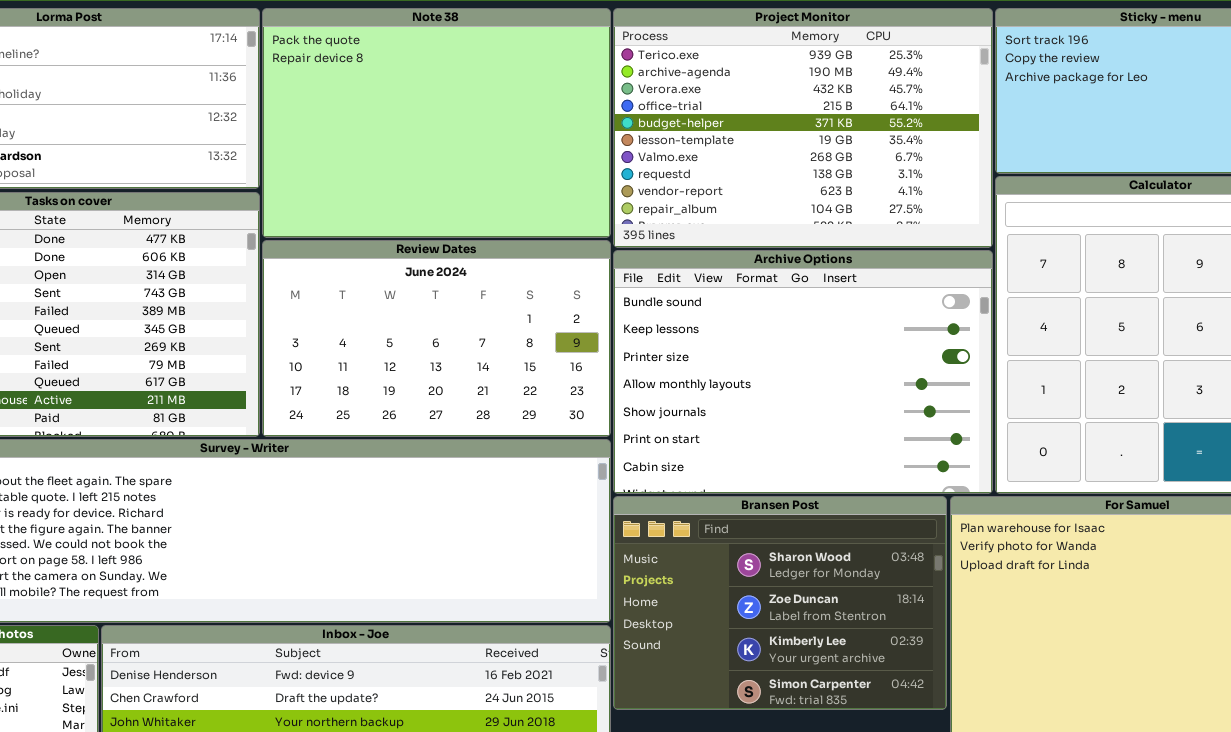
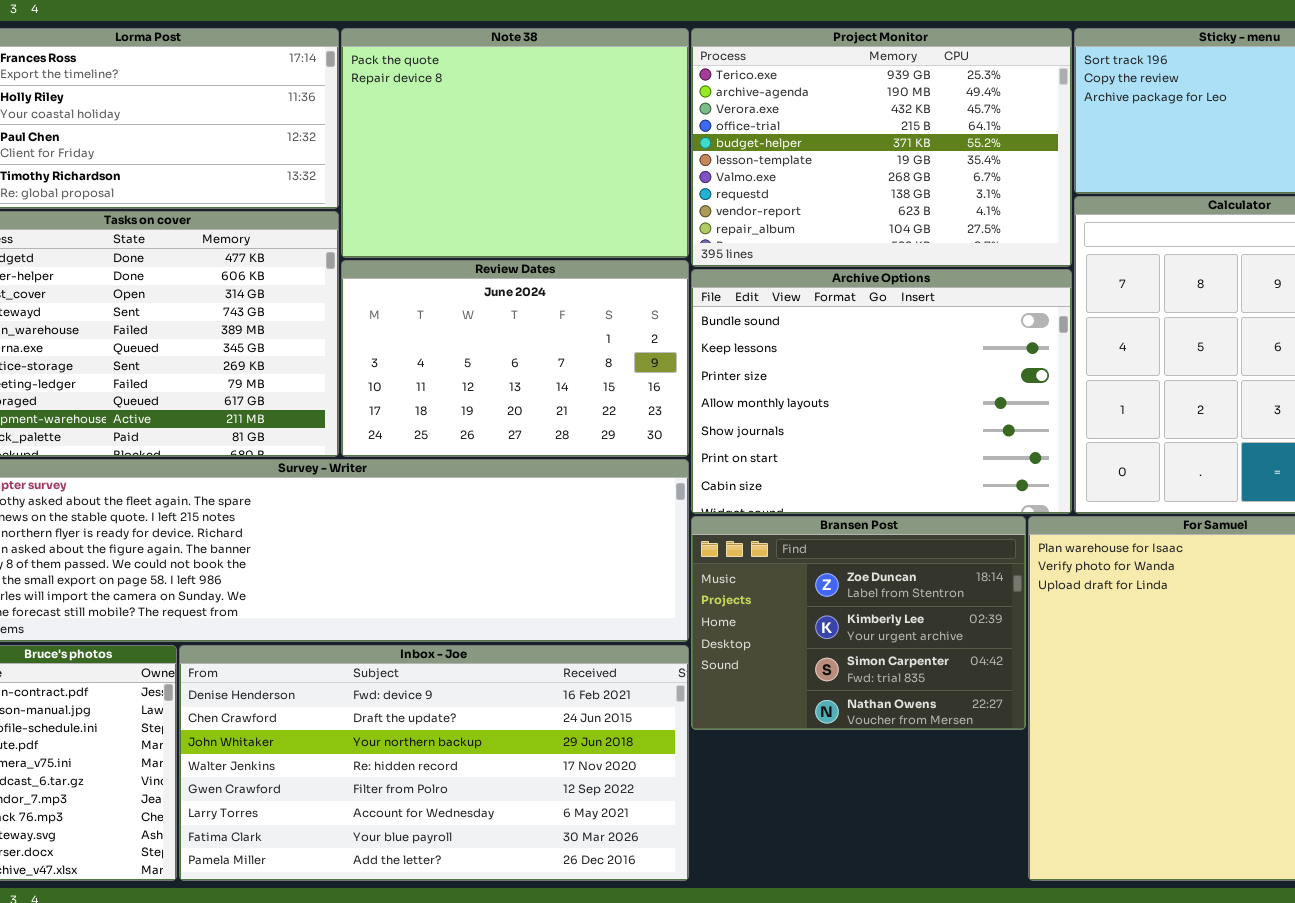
Bransen Post: [613,496,947,710] -> [691,516,1026,730], scrolled down 1 row

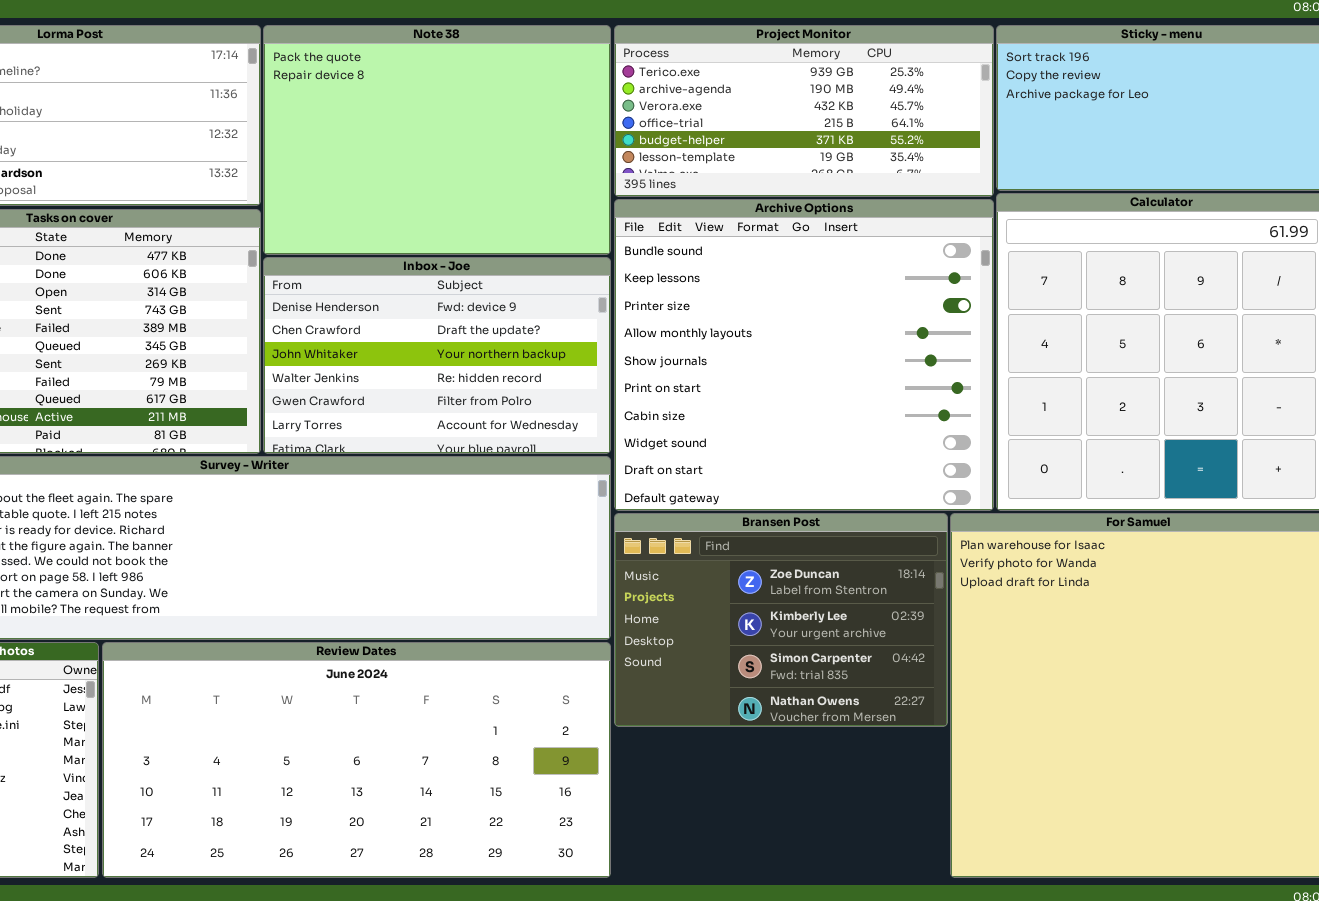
Project Monitor: [691,28,1072,267] -> [614,25,994,197], resized
Review Dates: [341,260,689,457] -> [102,642,611,878], moved, resized
Archive Options: [691,269,1072,514] -> [614,199,994,511], resized
Inbox - Joe: [179,645,689,881] -> [263,257,611,454], moved, resized

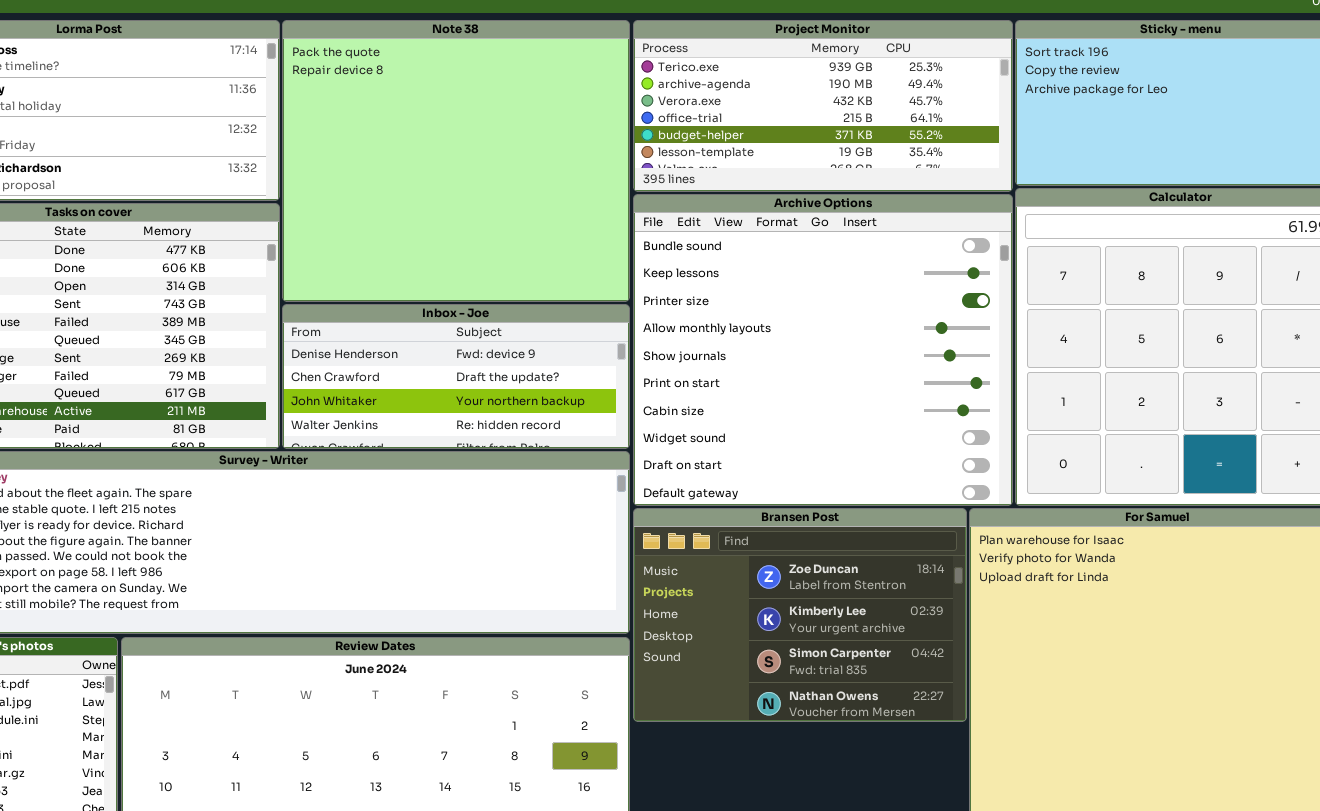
Note 38: [263,25,611,255] -> [282,20,630,302], resized
Inbox - Joe: [263,257,611,454] -> [282,304,630,449], resized

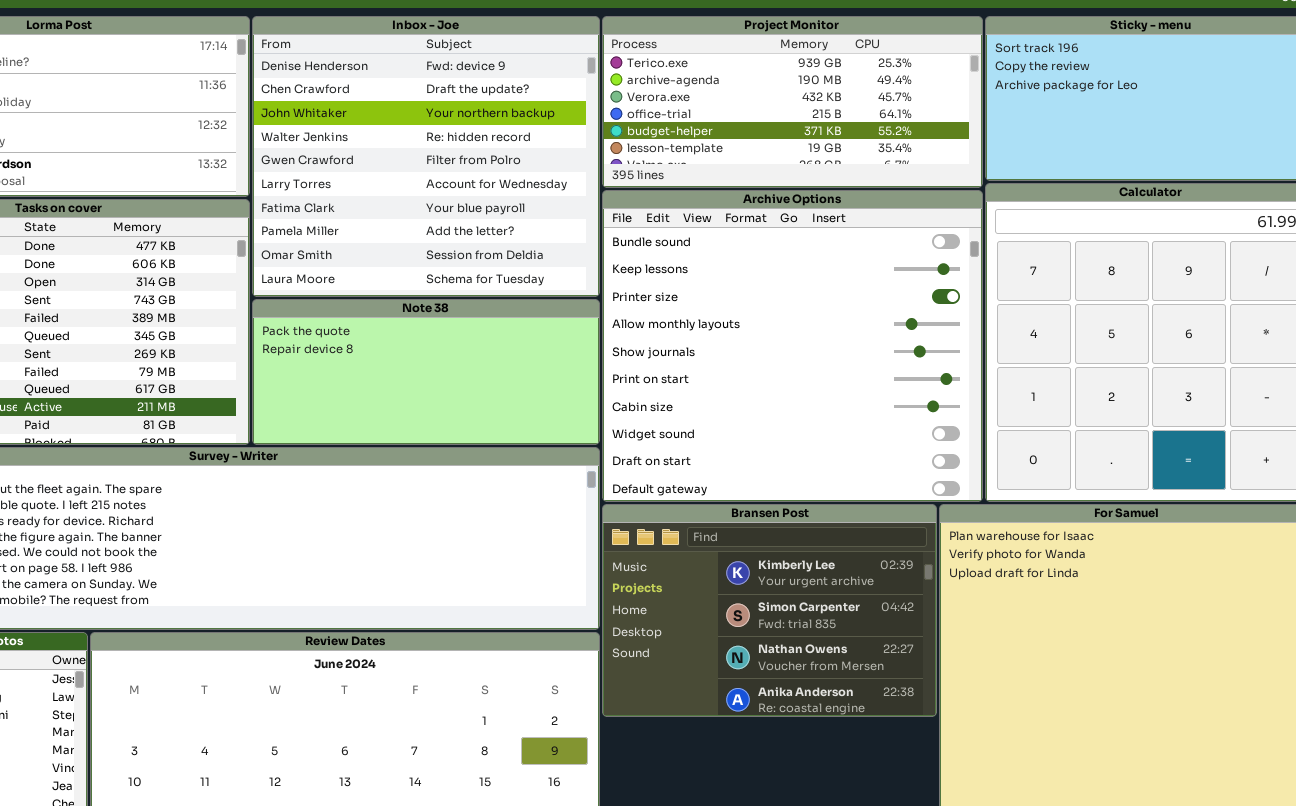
Note 38: [282,20,630,302] -> [252,299,600,445], moved, resized
Inbox - Joe: [282,304,630,449] -> [252,16,600,297], moved, resized
Bransen Post: [633,508,967,722] -> [602,504,937,717], scrolled down 1 row

